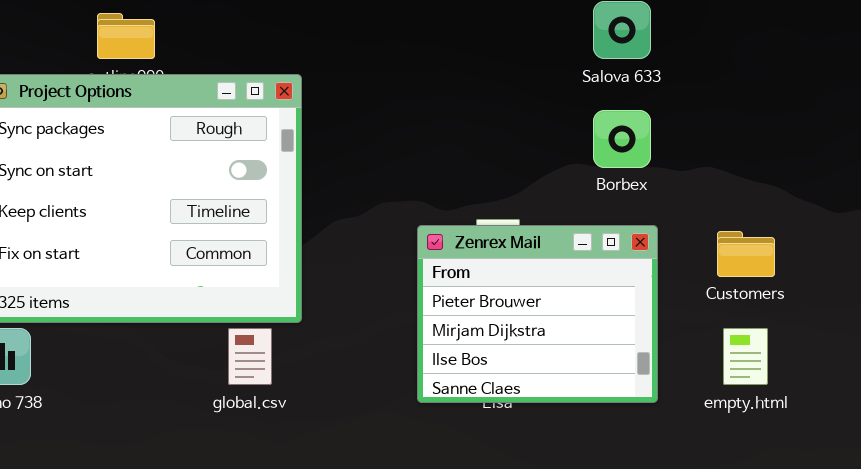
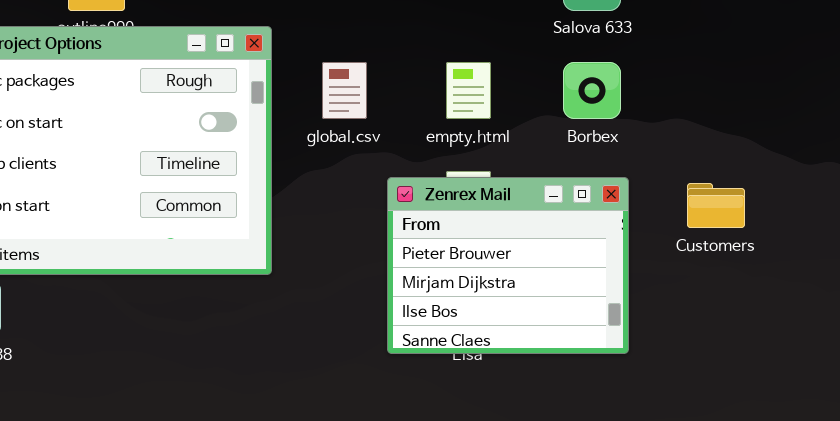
global.csv: [228,328,272,385] -> [322,62,367,119], moved
empty.html: [723,328,768,385] -> [446,62,491,119], moved

